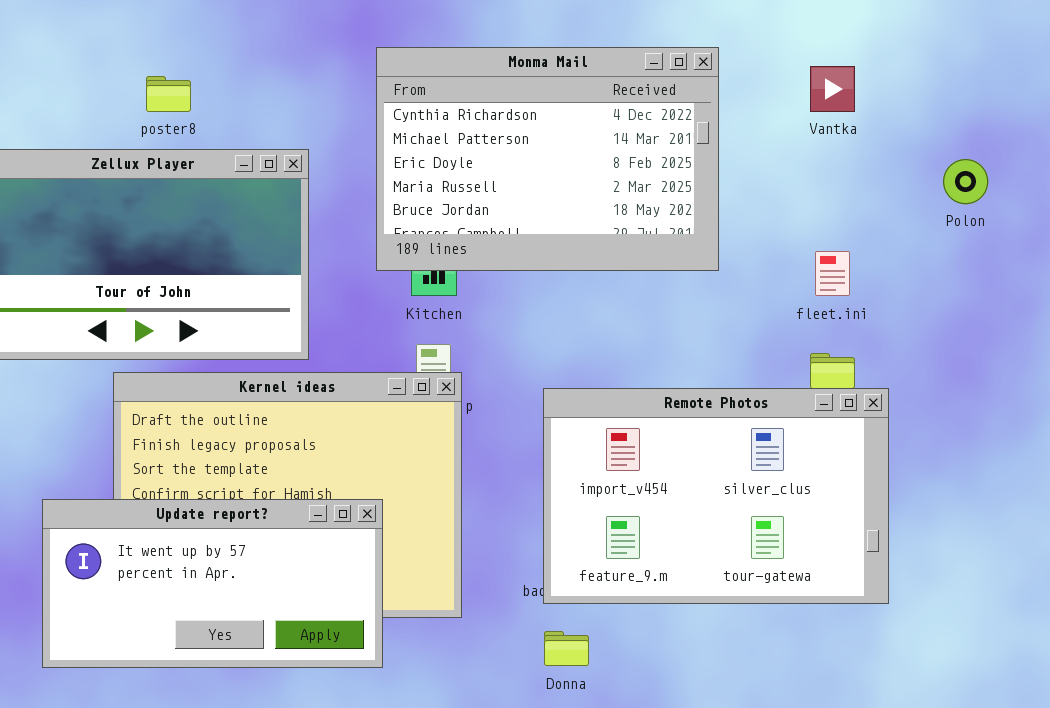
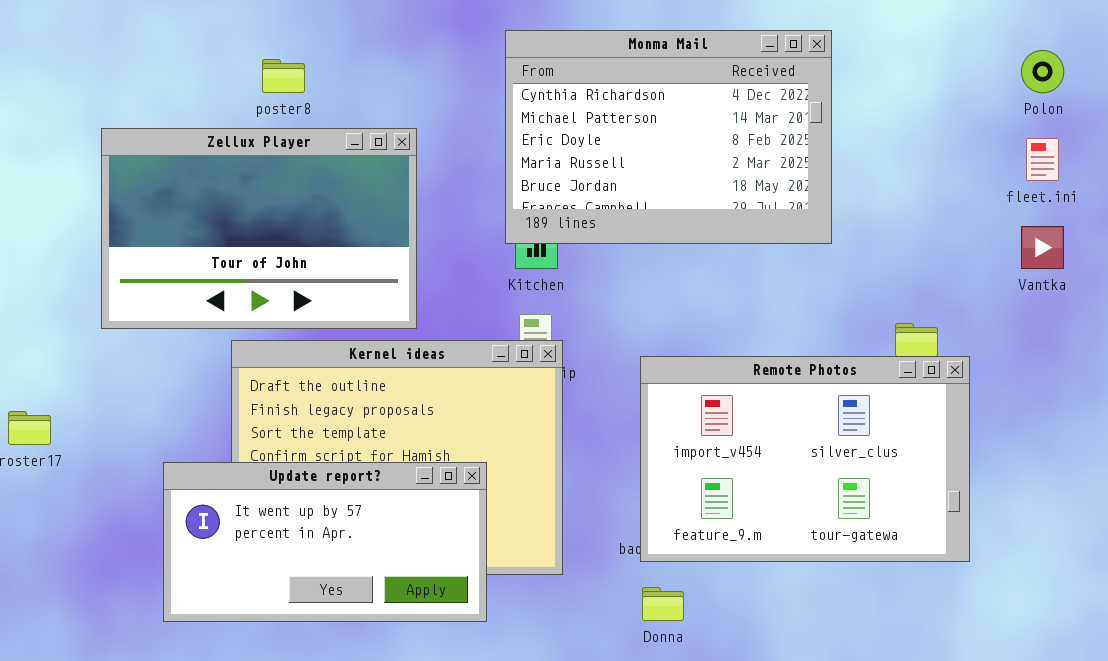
Monma Mail: [376,47,719,271] -> [505,30,832,244], moved
Vantka: [810,66,855,112] -> [1021,226,1064,269], moved
Polon: [943,159,988,204] -> [1021,50,1064,93], moved
fleet.ini: [815,251,850,296] -> [1026,138,1059,181], moved

